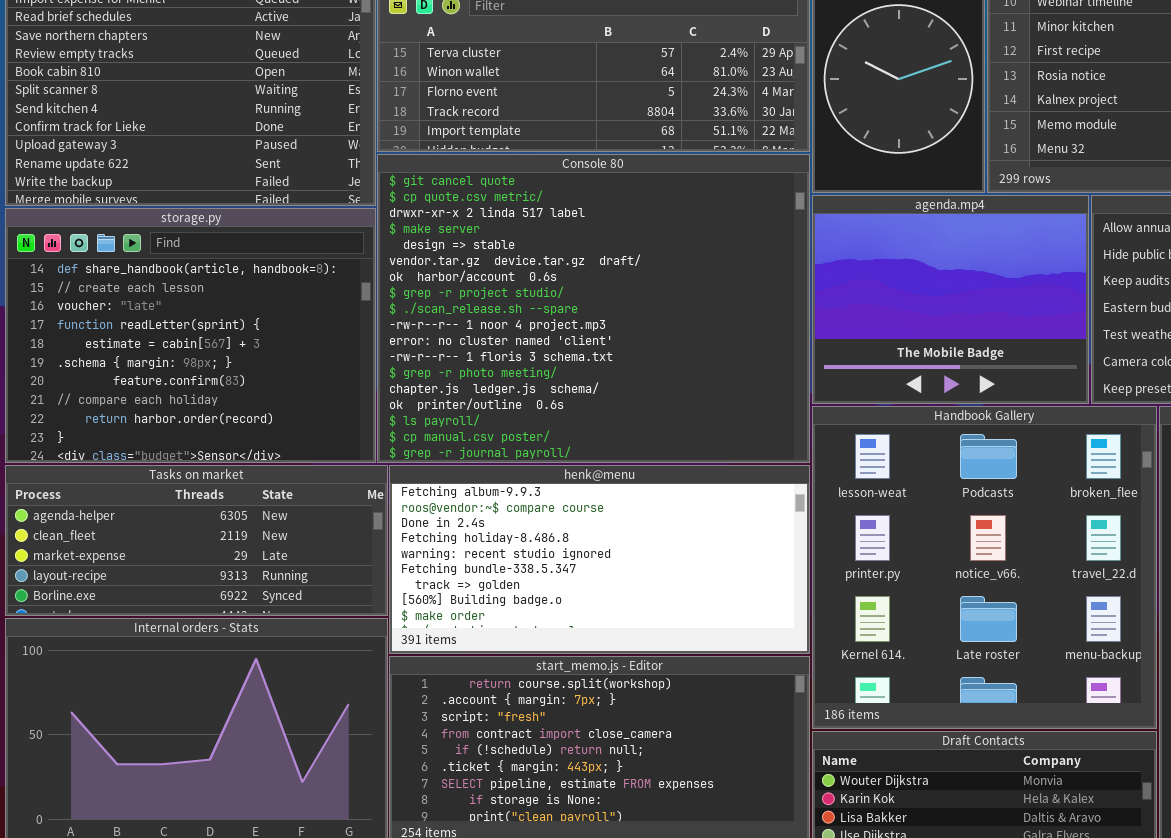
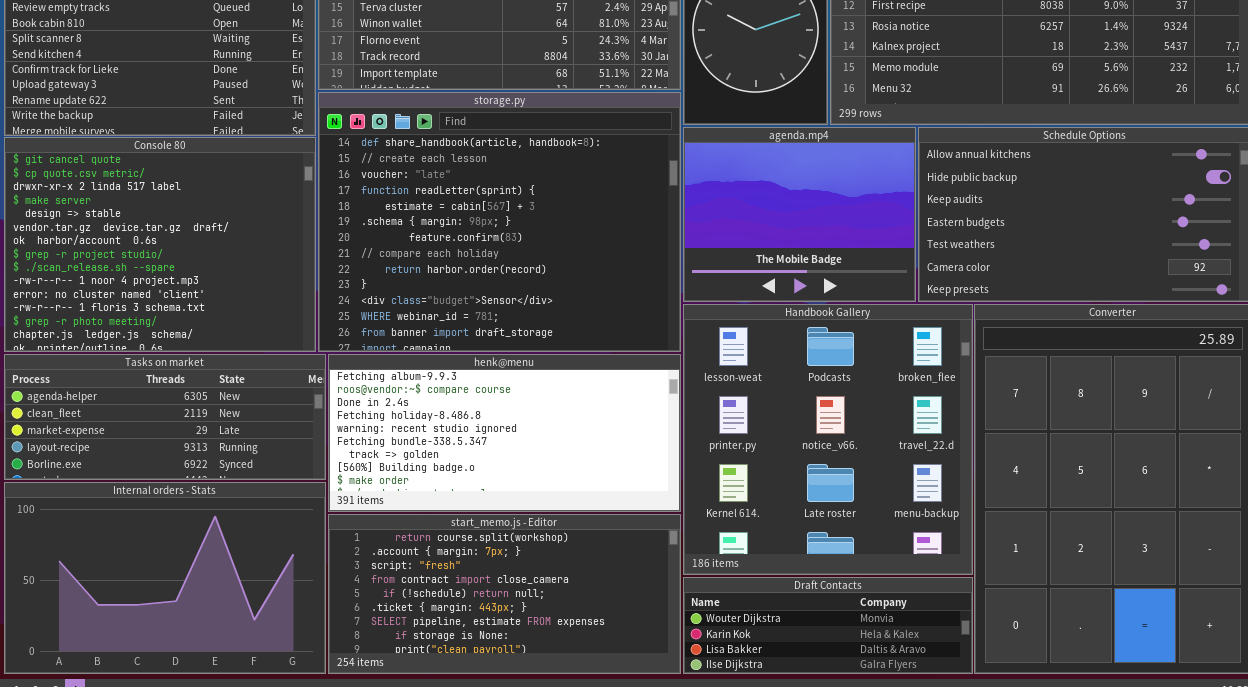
Console 80: [377,154,810,463] -> [4,137,316,352], moved, resized
storage.py: [5,208,376,463] -> [318,92,681,352], moved, resized

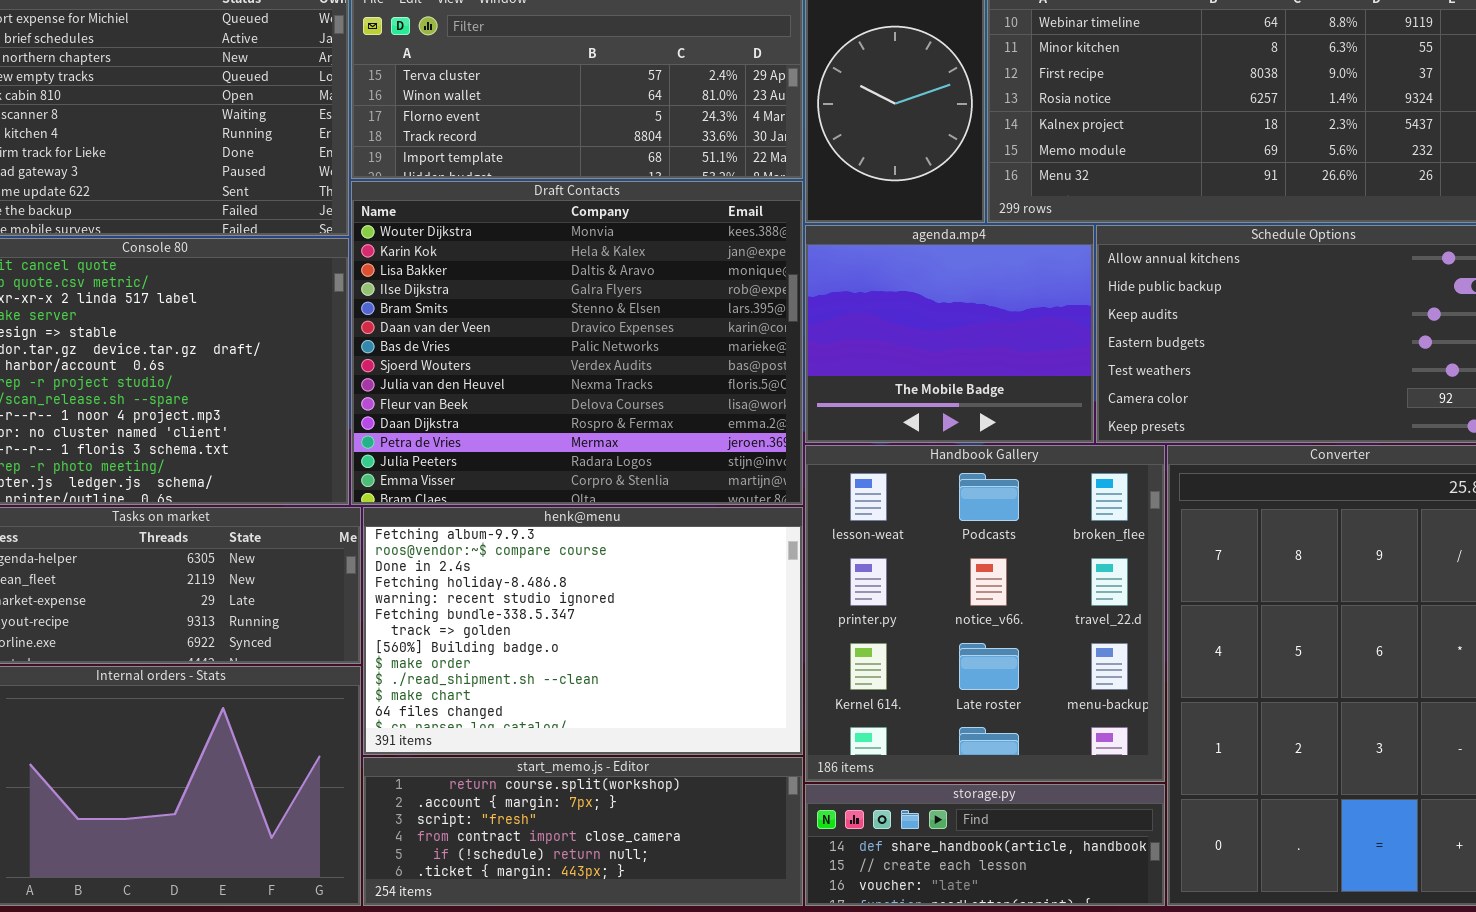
storage.py: [318,92,681,352] -> [805,784,1165,906], moved, resized
henk@menu: [328,354,681,512] -> [363,507,803,755], resized
start_memo.js - Editor: [328,514,681,674] -> [363,757,803,906], resized
Draft Contacts: [683,577,973,674] -> [351,181,803,505], moved, resized

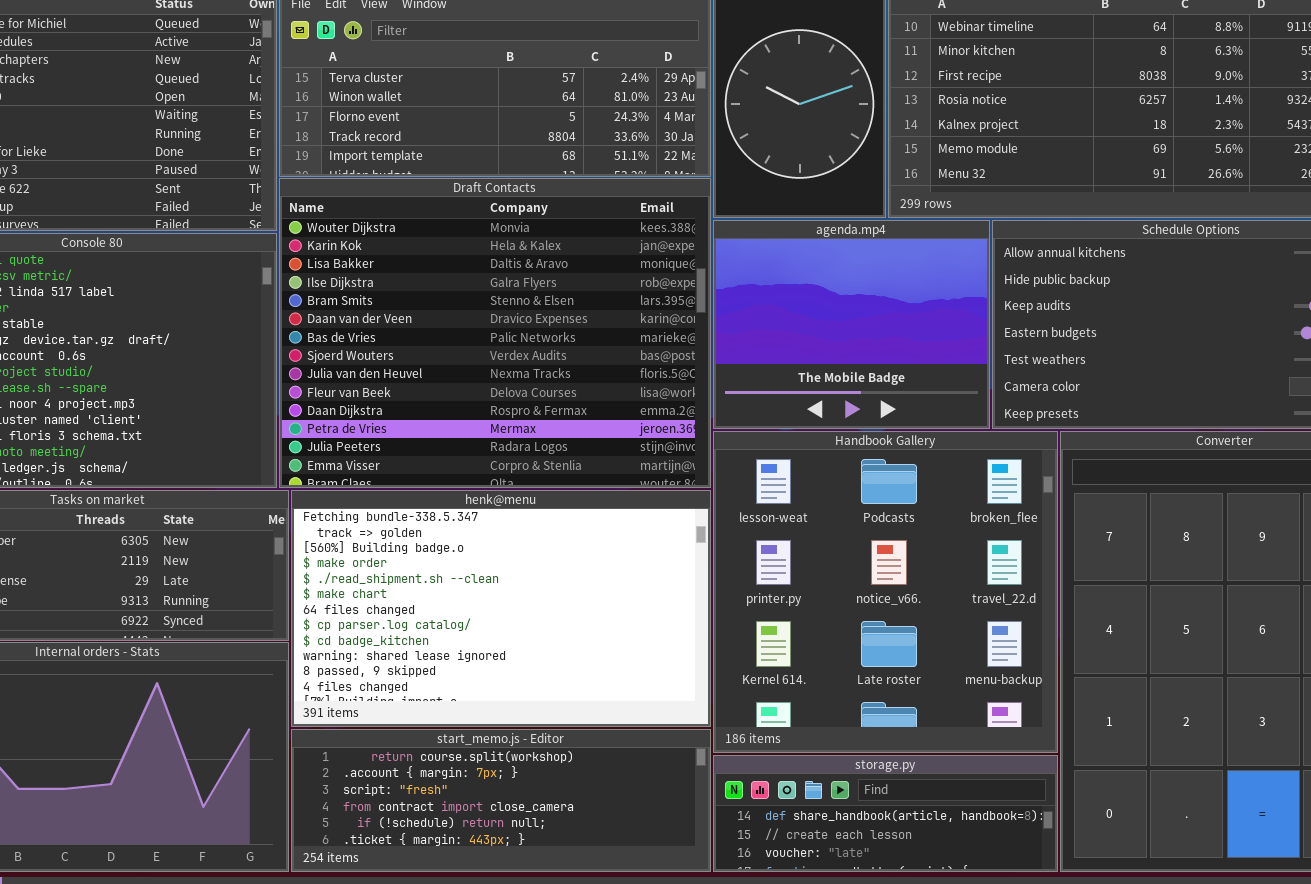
henk@menu: [363,507,803,755] -> [291,490,711,727], scrolled down 5 rows

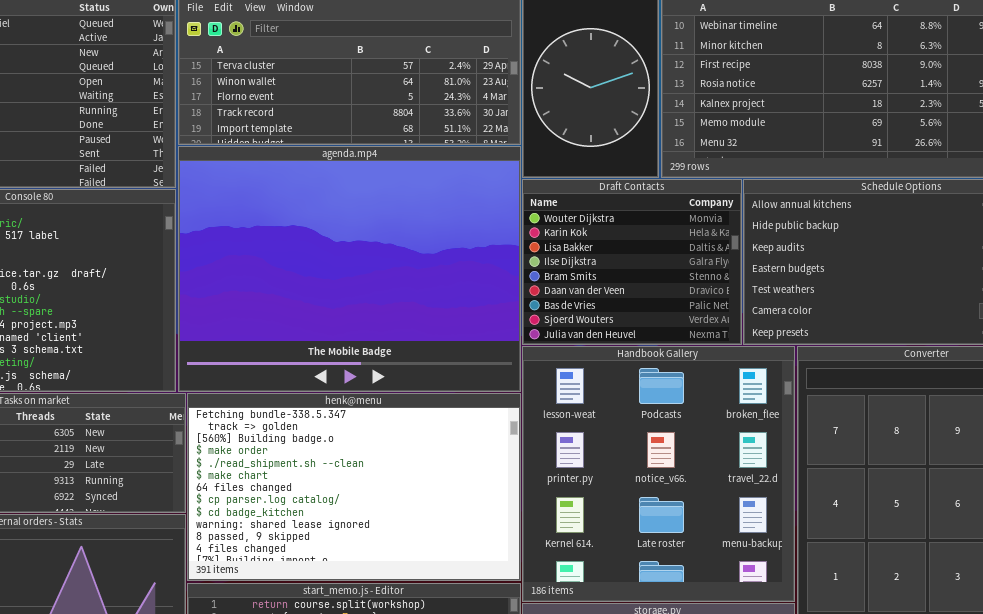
Draft Contacts: [279,178,711,488] -> [522,179,742,345], moved, resized
agenda.mp4: [713,220,990,429] -> [178,146,521,392], moved, resized

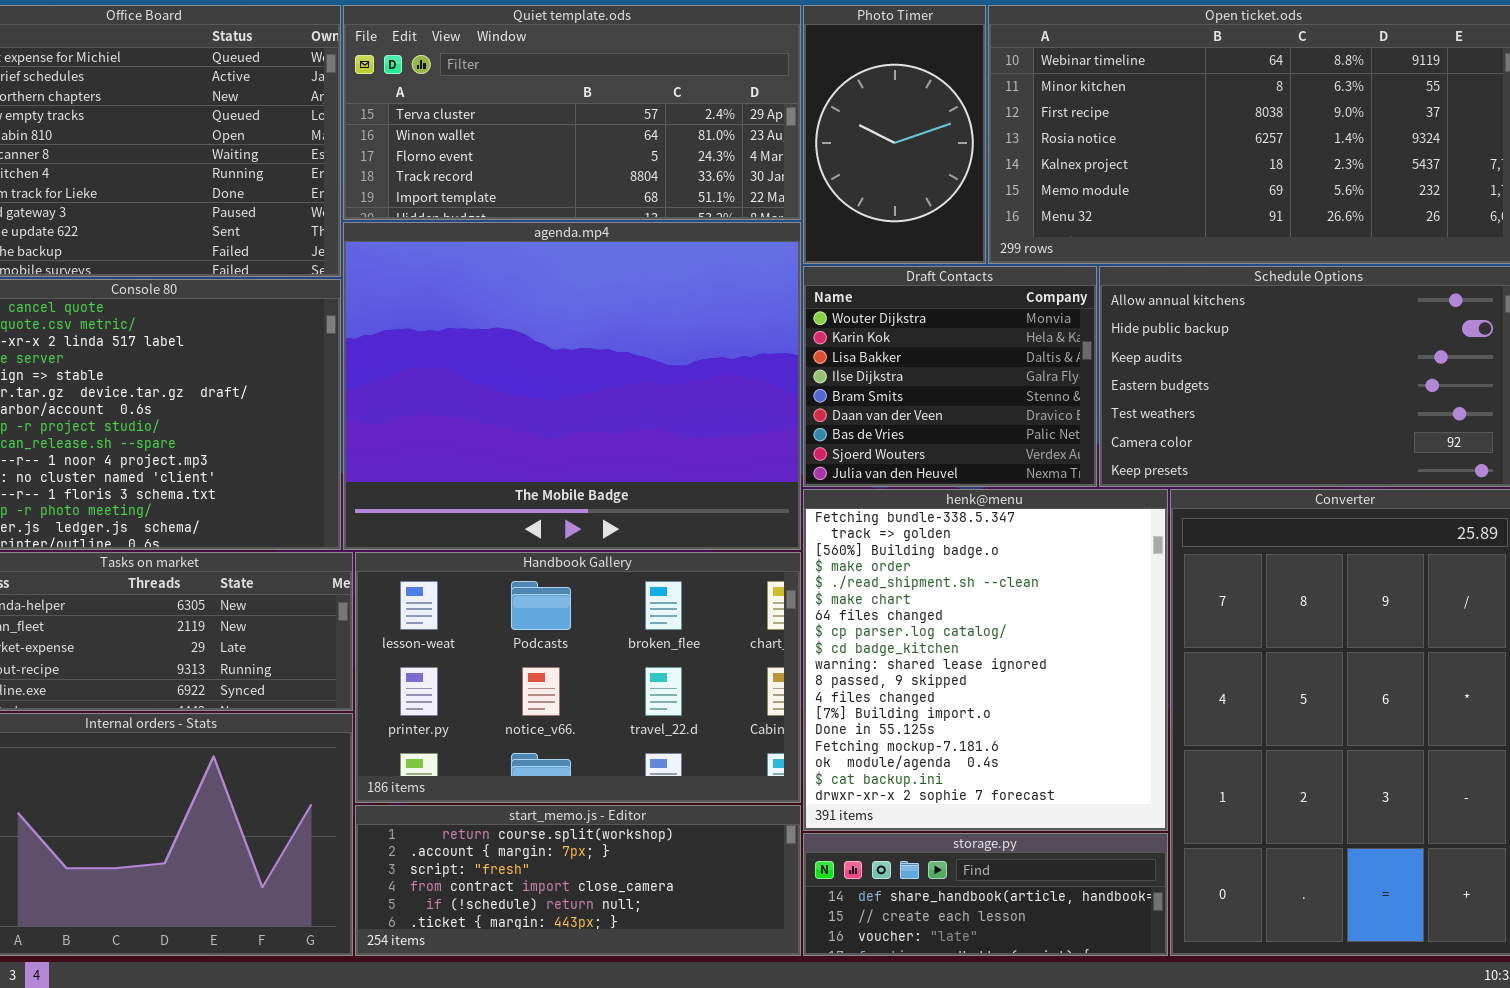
Handbook Gallery: [522,346,795,602] -> [355,552,801,803], moved, resized
henk@menu: [187,393,521,581] -> [803,489,1168,831], moved, resized

